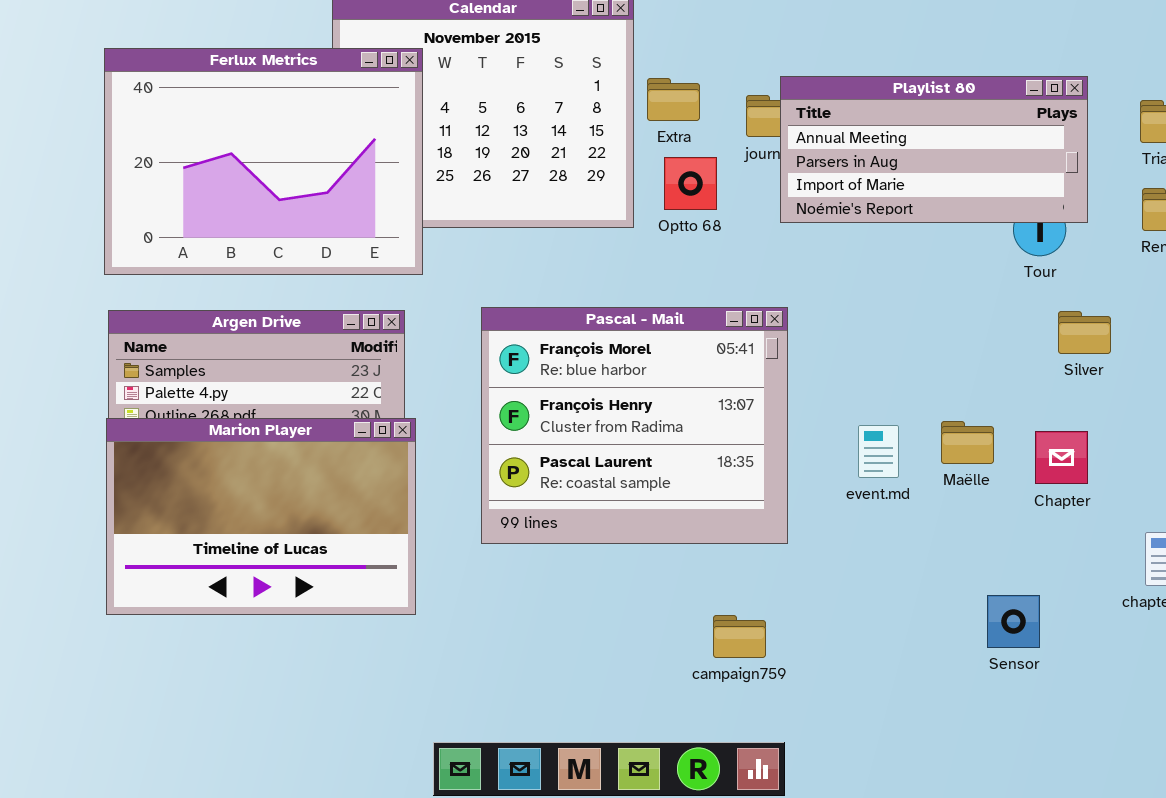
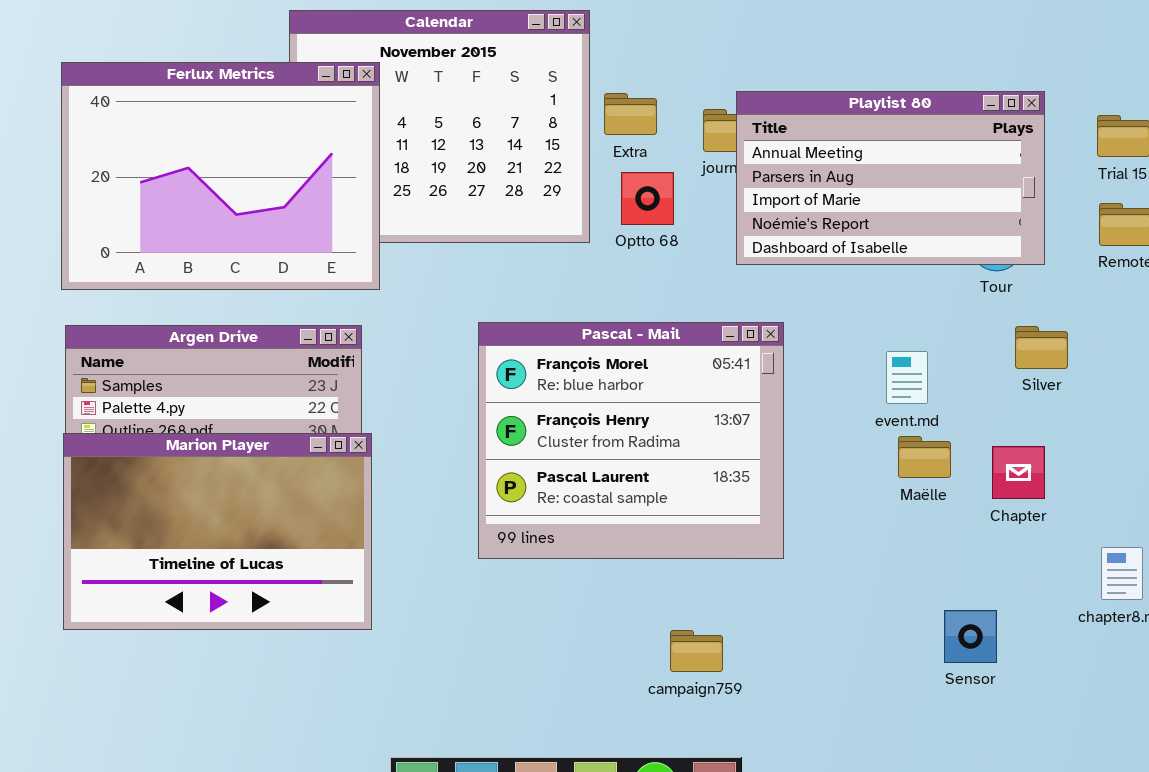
Playlist 80: [780,76,1088,223] -> [736,91,1045,265], resized
Pascal - Mail: [481,307,788,544] -> [478,322,784,559], moved
event.md: [858,425,899,478] -> [886,351,928,404], moved

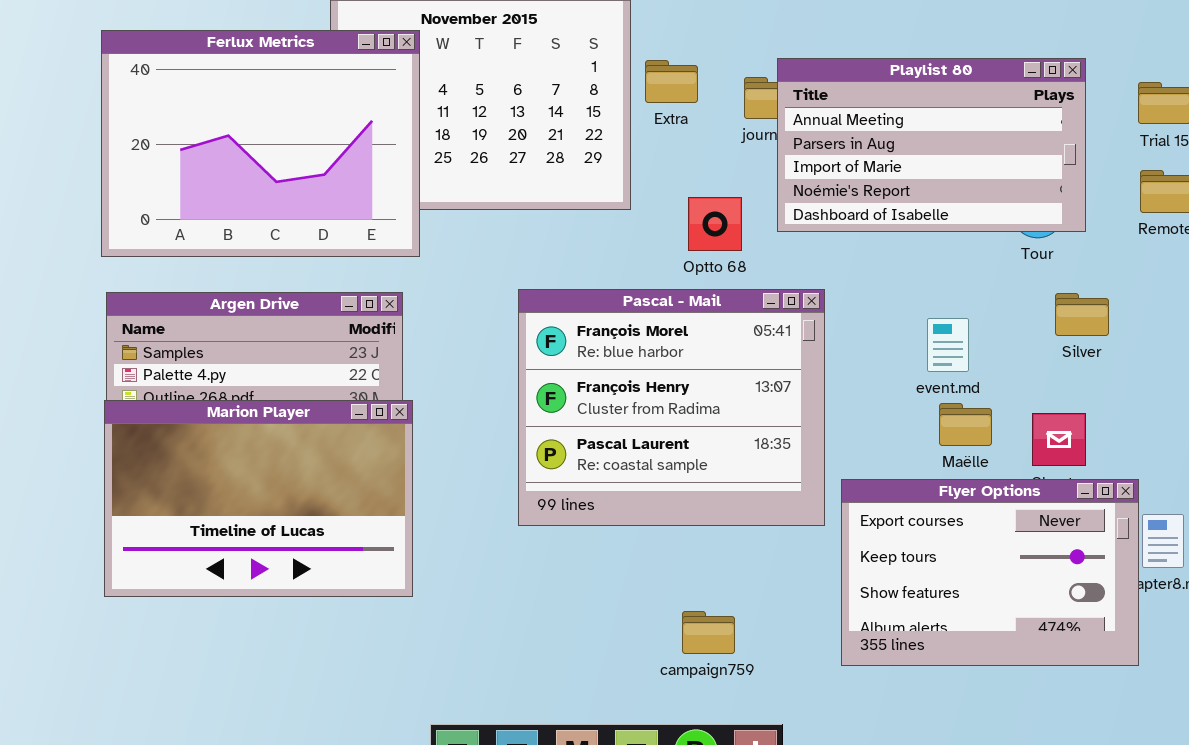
Optto 68: [621,172,674,225] -> [688,197,742,251], moved
Flyer Options: none -> [841,479,1139,666], opened
campaign759: [670,630,723,672] -> [682,611,735,654], moved

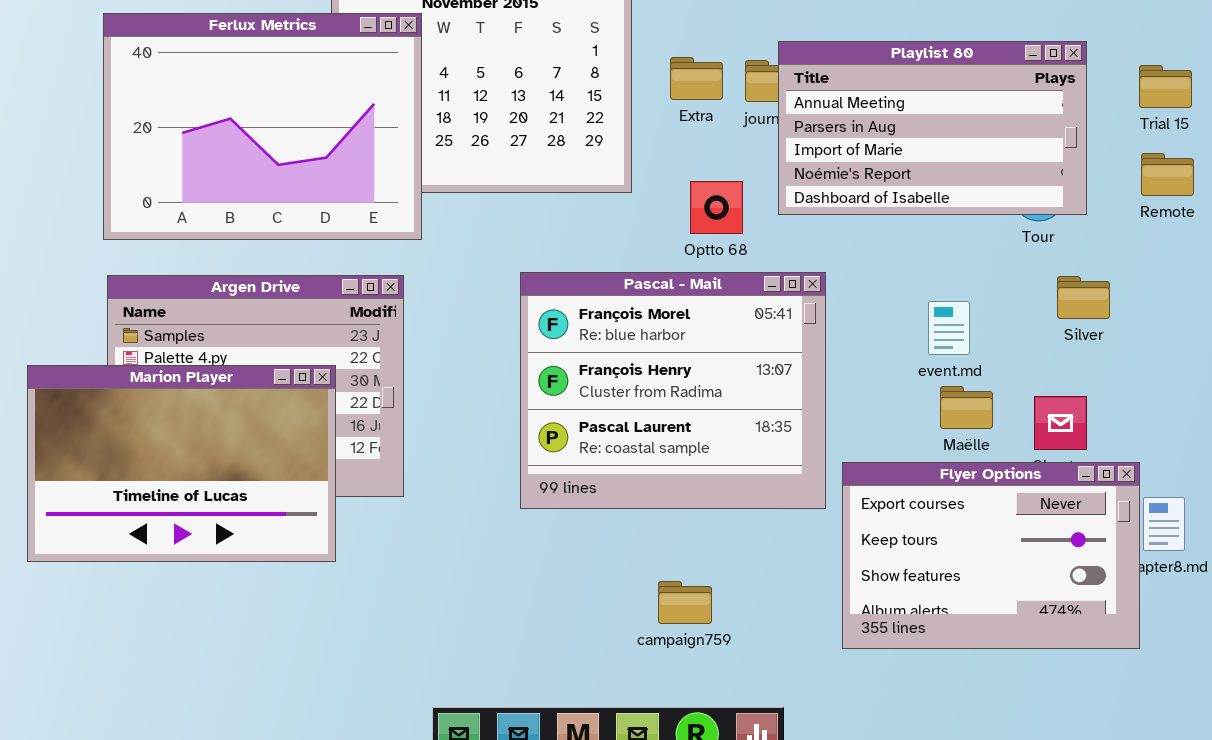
Extra: [645,60,698,103] -> [670,57,723,100], moved
Marion Player: [104,400,413,597] -> [27,365,336,562], moved
campaign759: [682,611,735,654] -> [658,581,712,624], moved

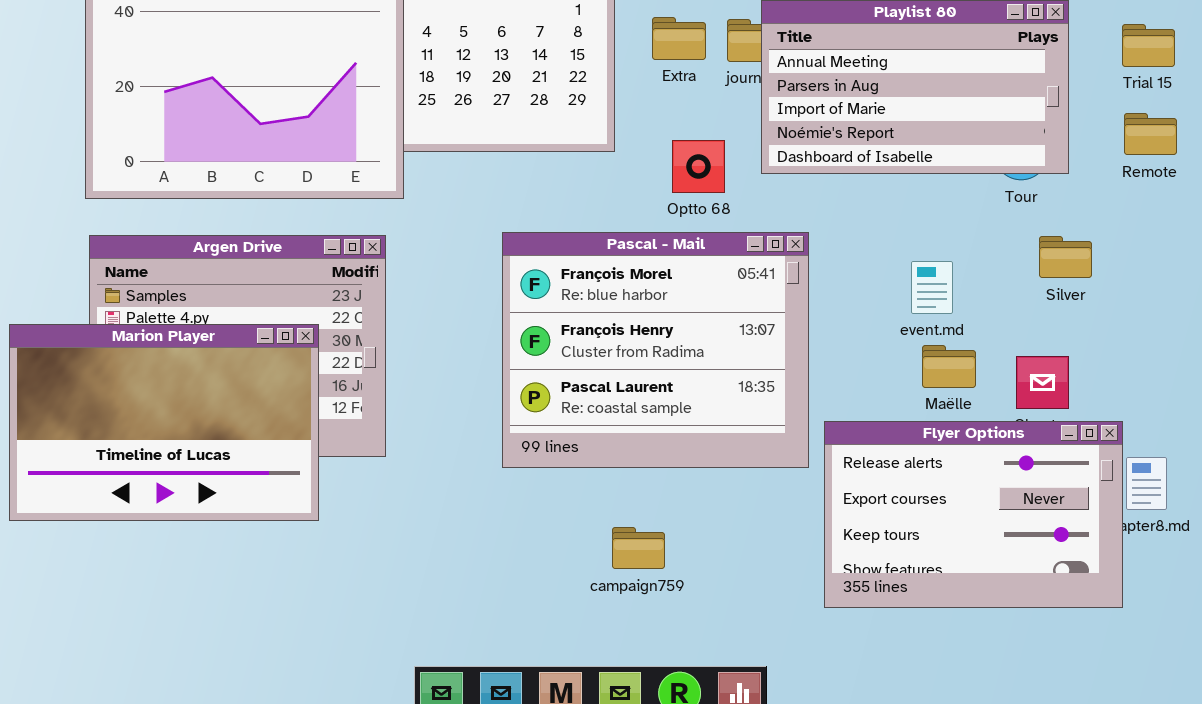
Flyer Options: [842,462,1140,649] -> [824,421,1123,608], scrolled up 1 row
campaign759: [658,581,712,624] -> [612,527,665,569], moved

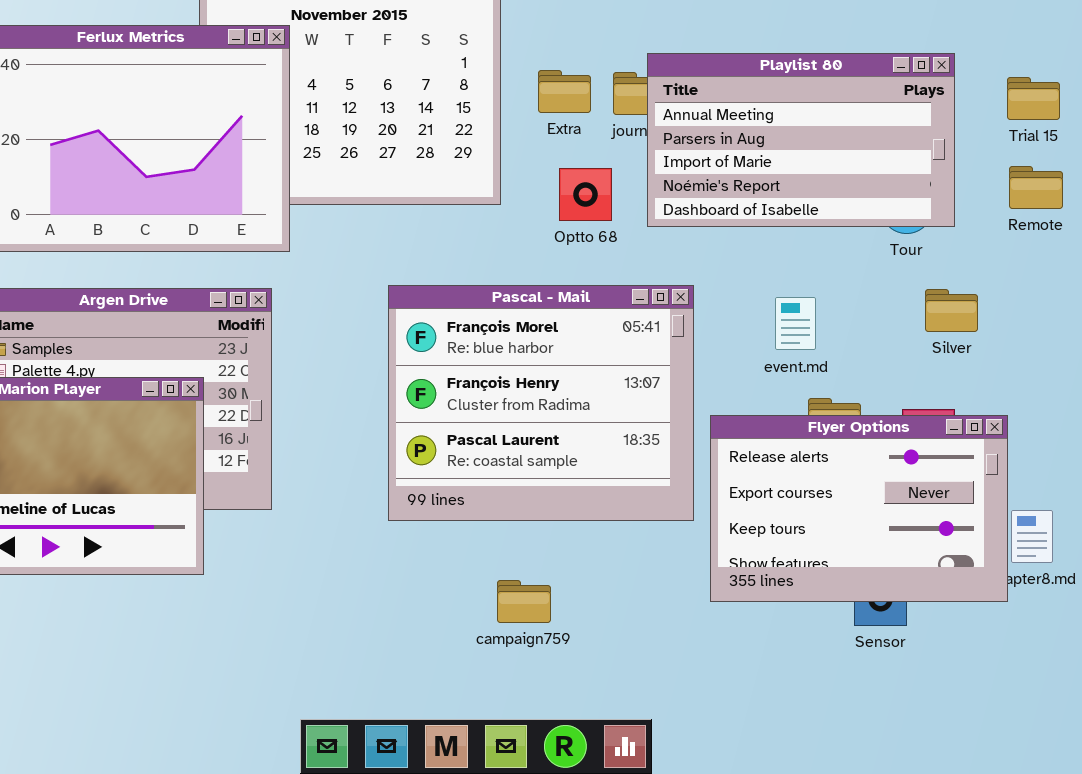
Optto 68: [672,140,725,193] -> [559,168,612,221], moved
event.md: [911,261,953,314] -> [775,297,816,350], moved
Flyer Options: [824,421,1123,608] -> [710,415,1008,602], moved

